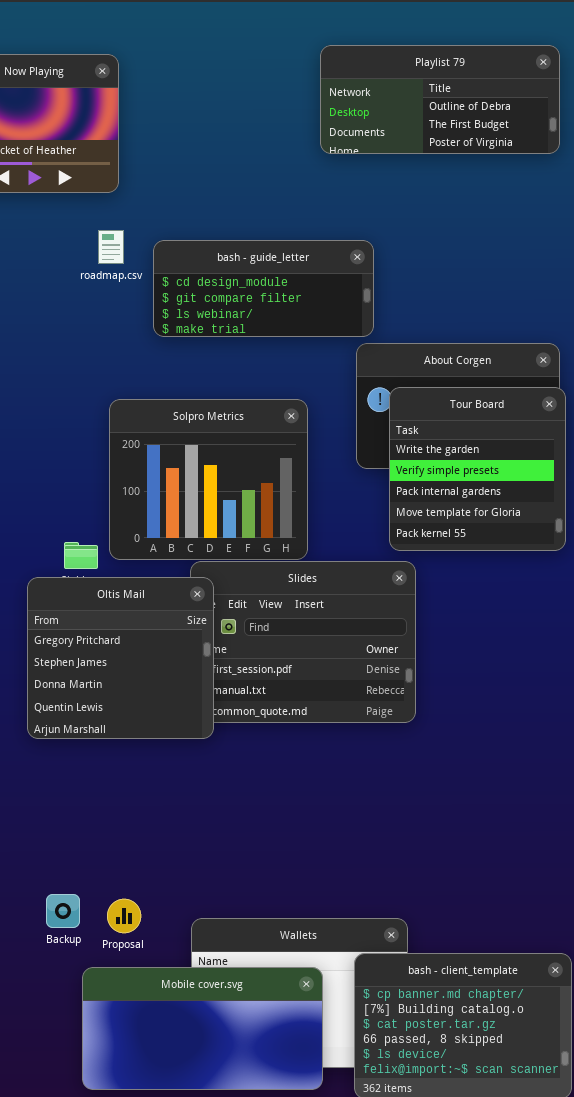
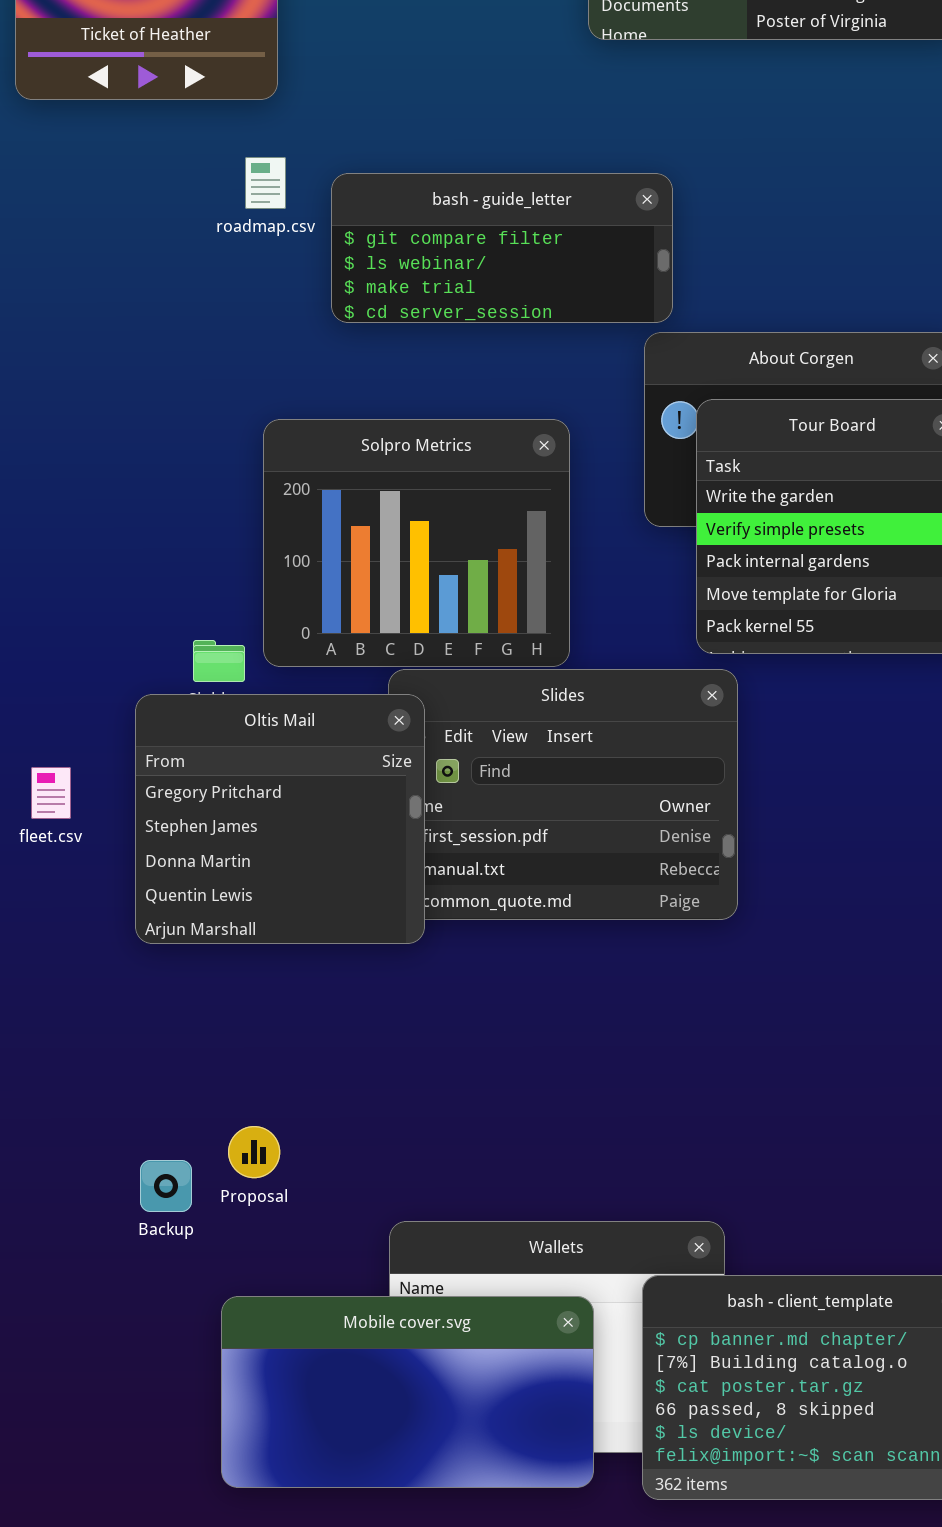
bash - guide_letter: [153,240,374,337] -> [331,173,673,323], scrolled down 1 row
Backup: [46,894,80,928] -> [140,1160,192,1212], moved
Proposal: [107,899,141,933] -> [228,1126,280,1178], moved

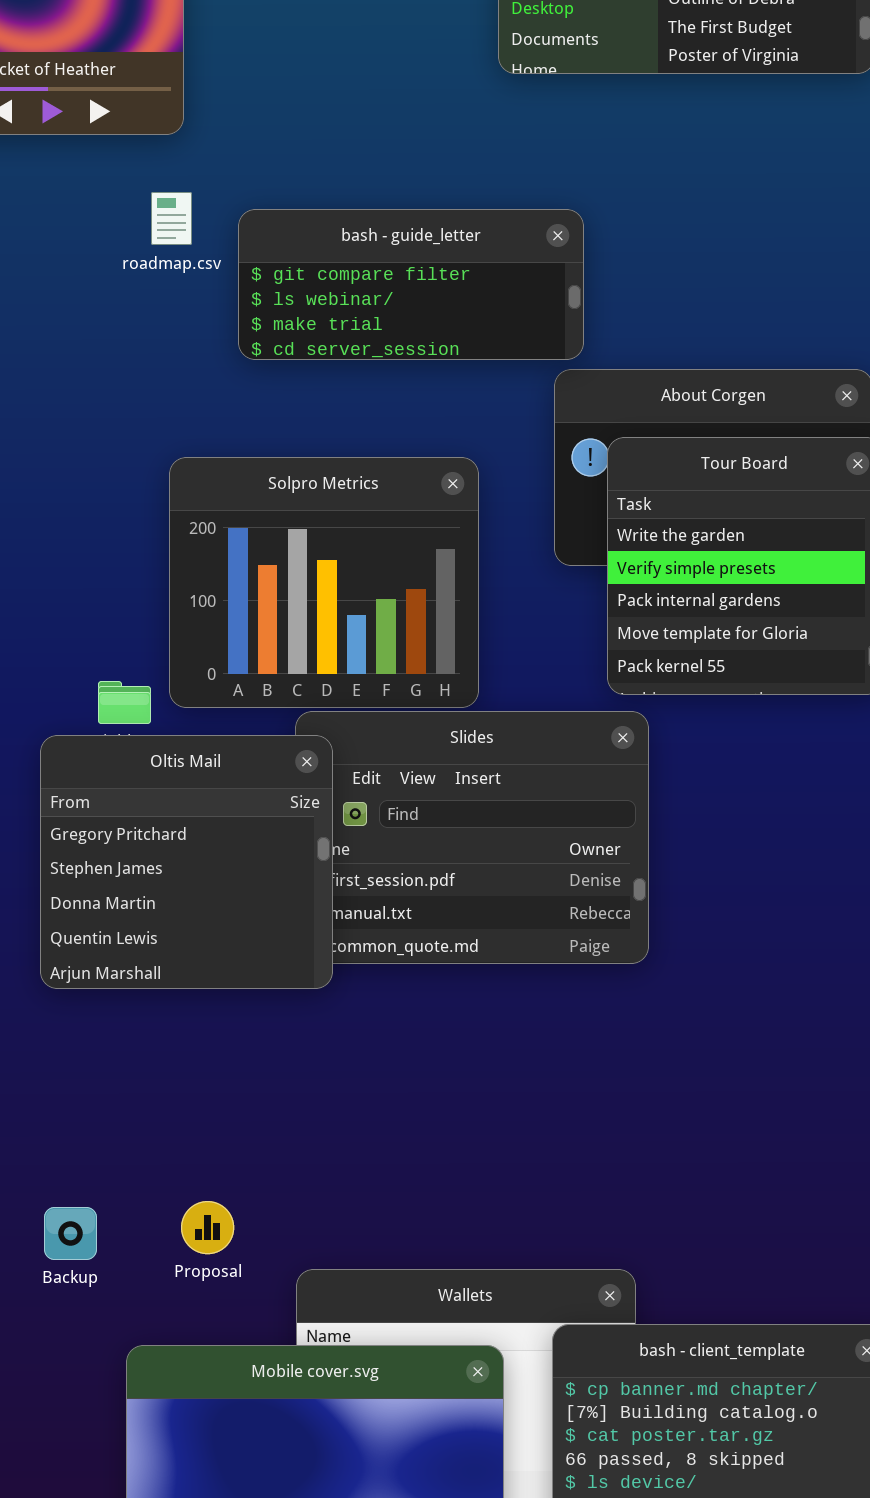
Proposal: [228,1126,280,1178] -> [181,1201,234,1254], moved

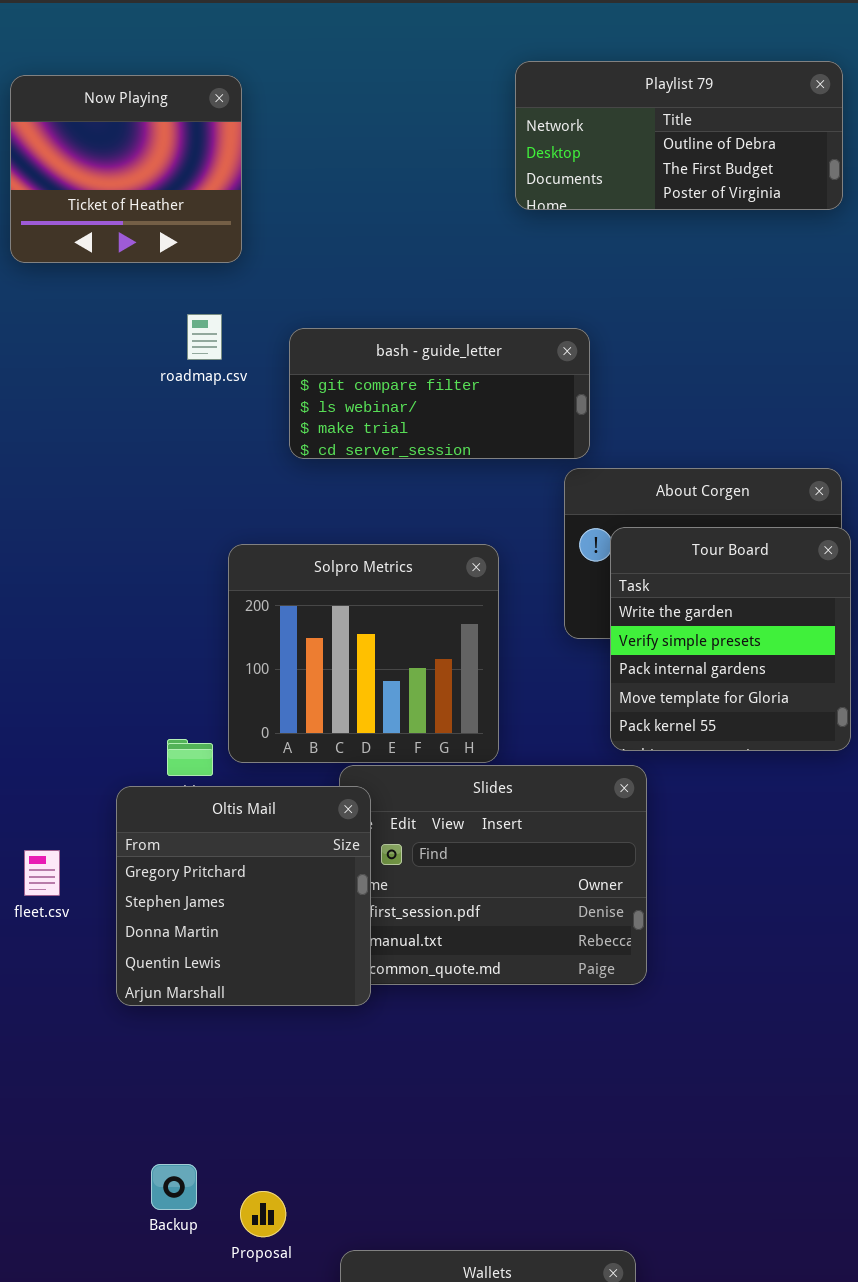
roadmap.csv: [151,192,192,245] -> [187,314,222,360], moved
Backup: [44,1207,97,1260] -> [151,1164,197,1210], moved

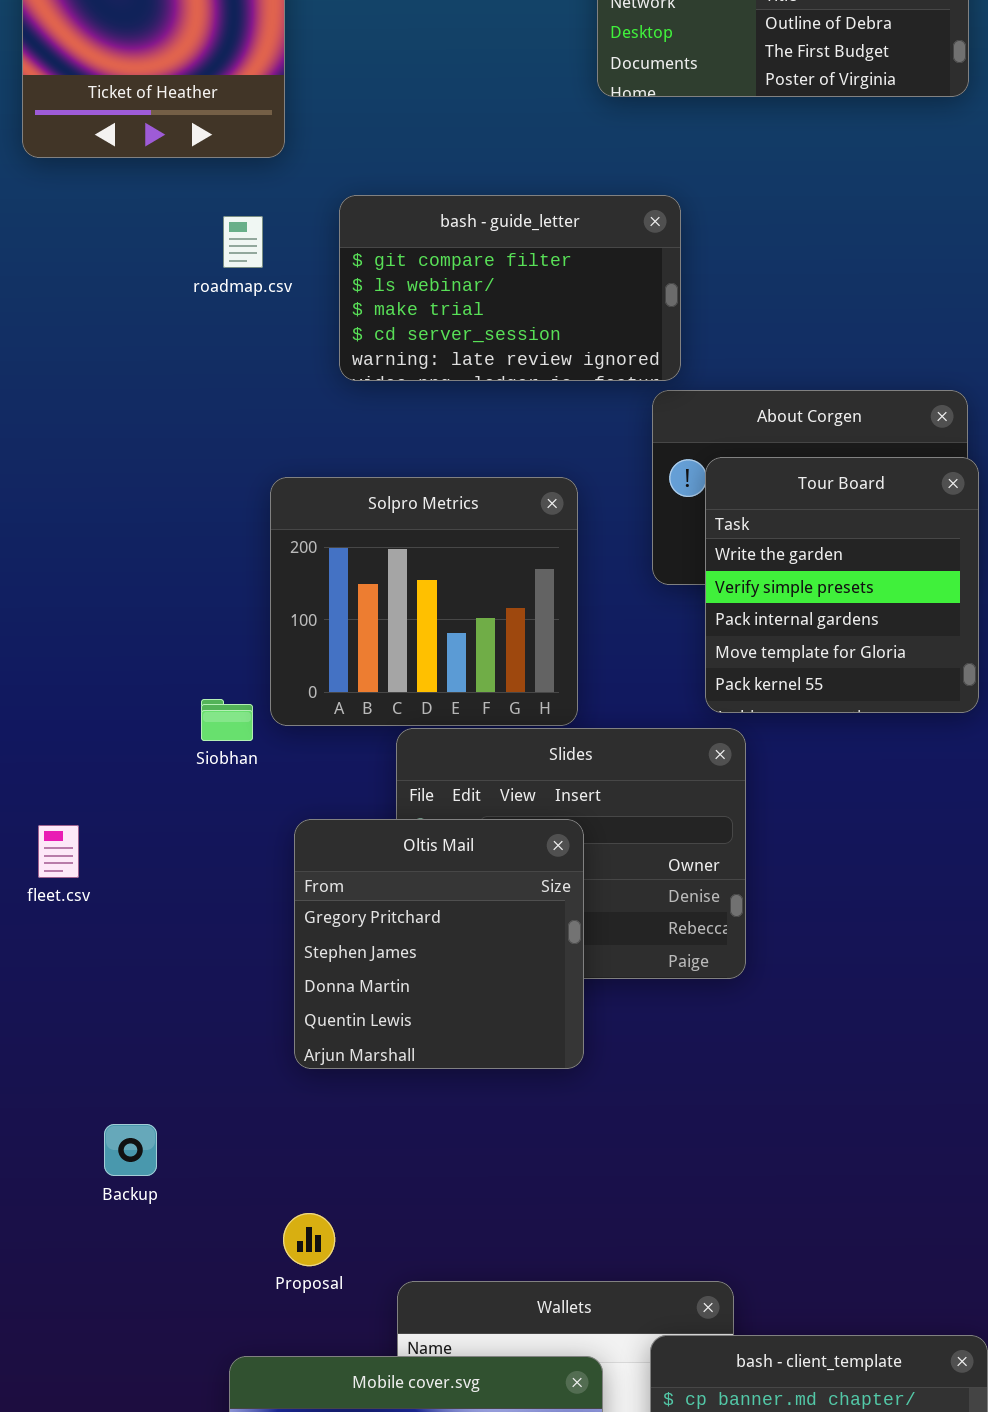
bash - guide_letter: [289,328,590,459] -> [339,195,681,381], resized
Oltis Mail: [116,786,371,1006] -> [294,819,584,1069], moved
Backup: [151,1164,197,1210] -> [104,1124,157,1176], moved

